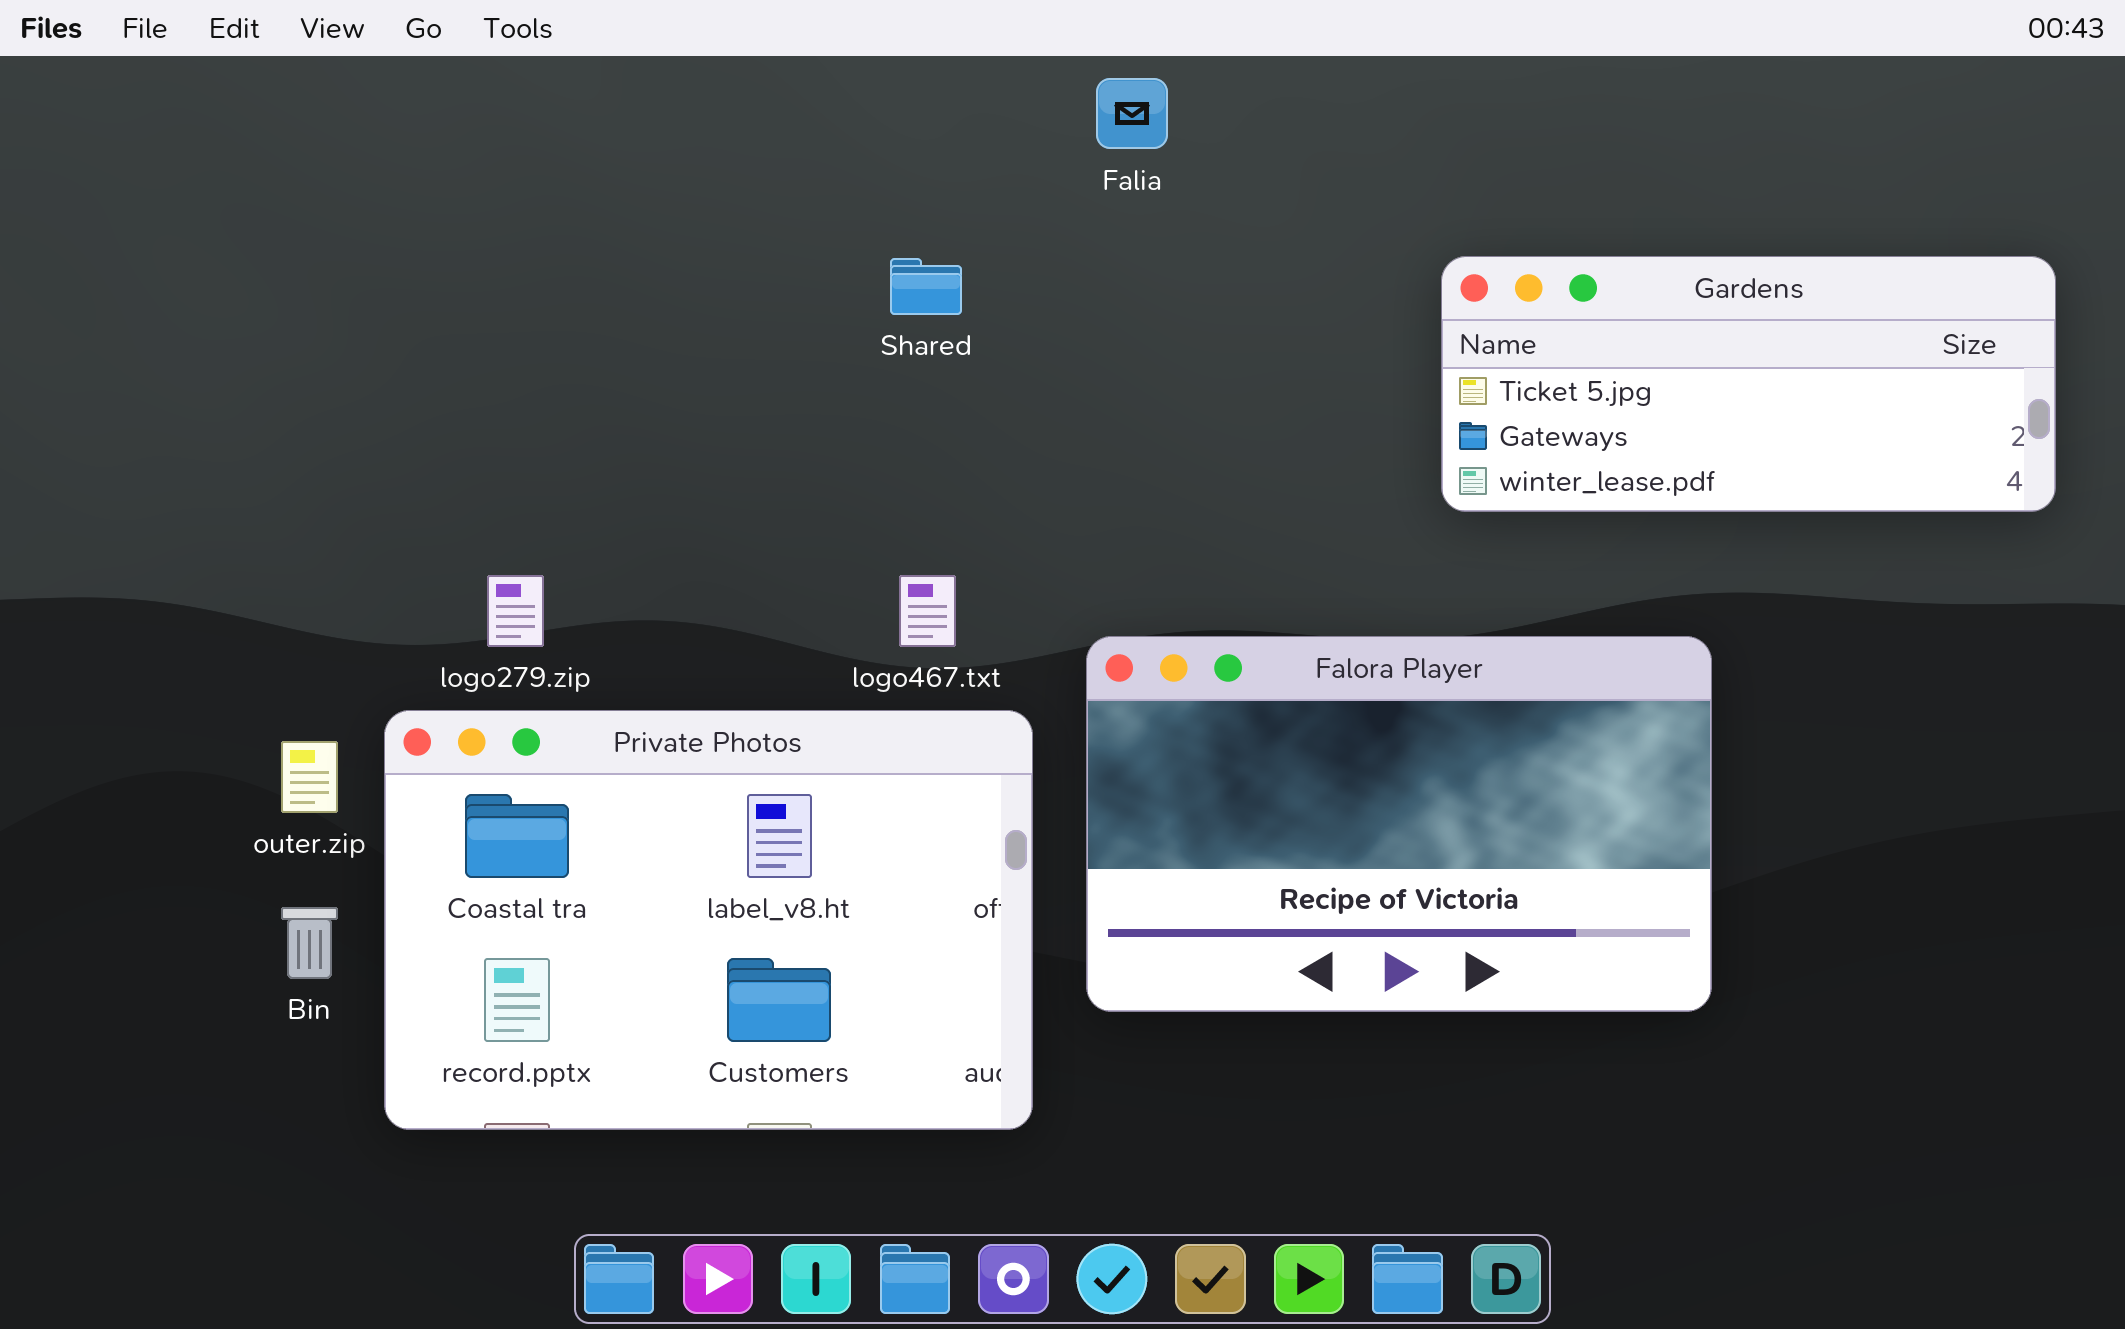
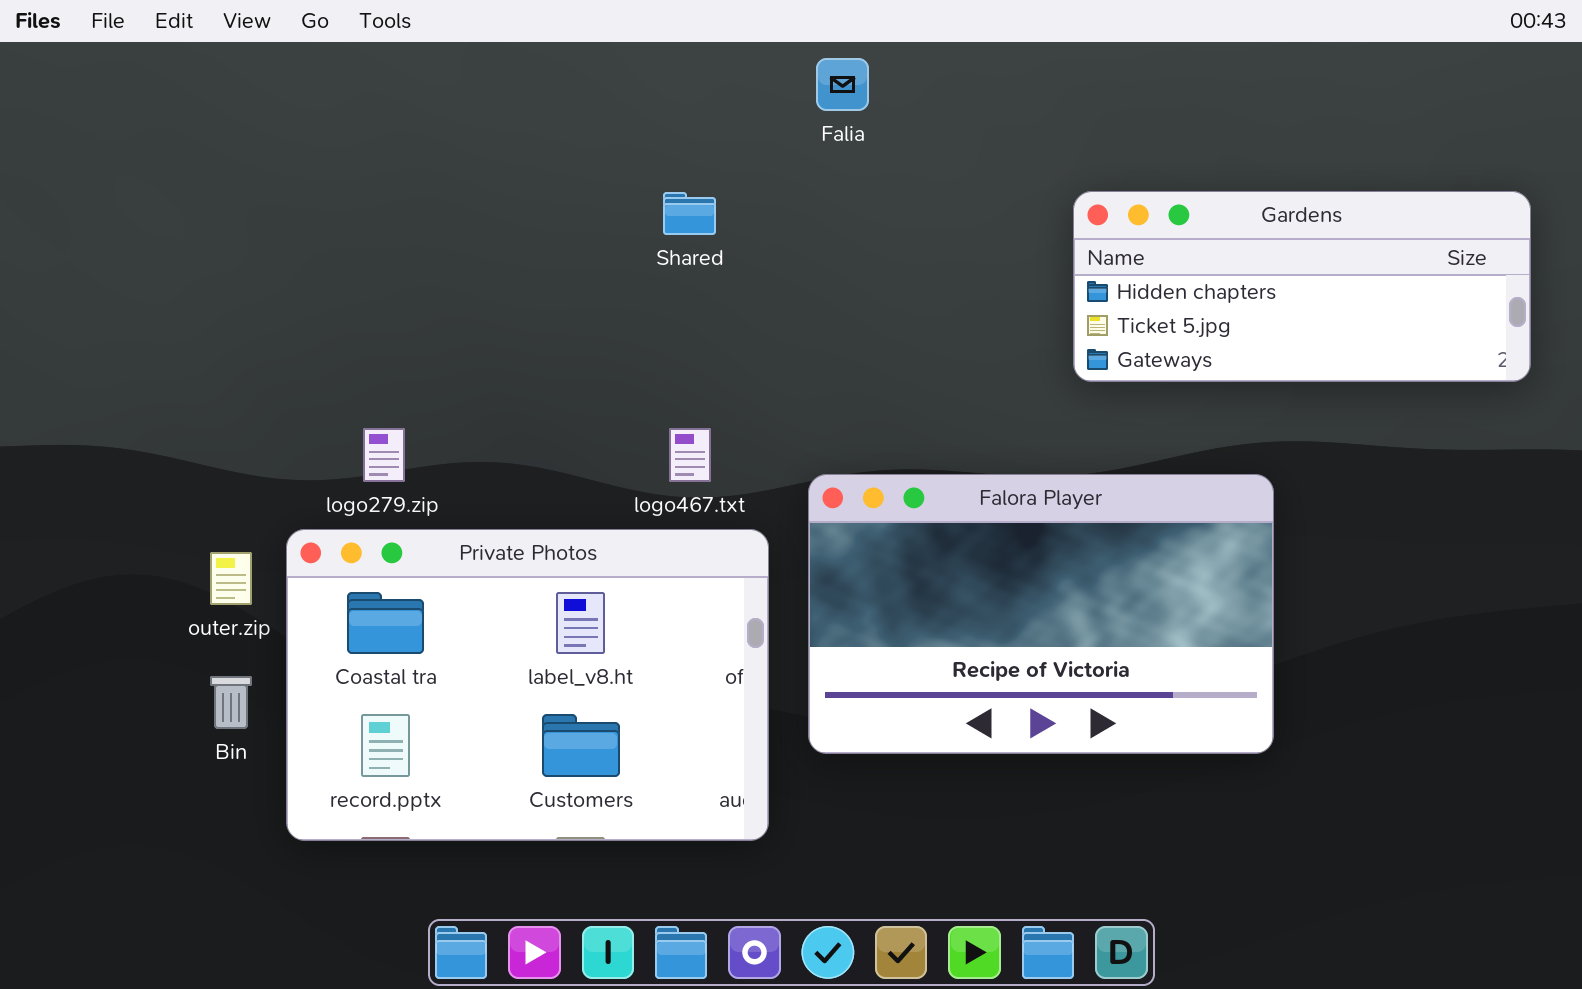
Gardens: [1441,256,2056,512] -> [1073,191,1531,382], scrolled up 1 row

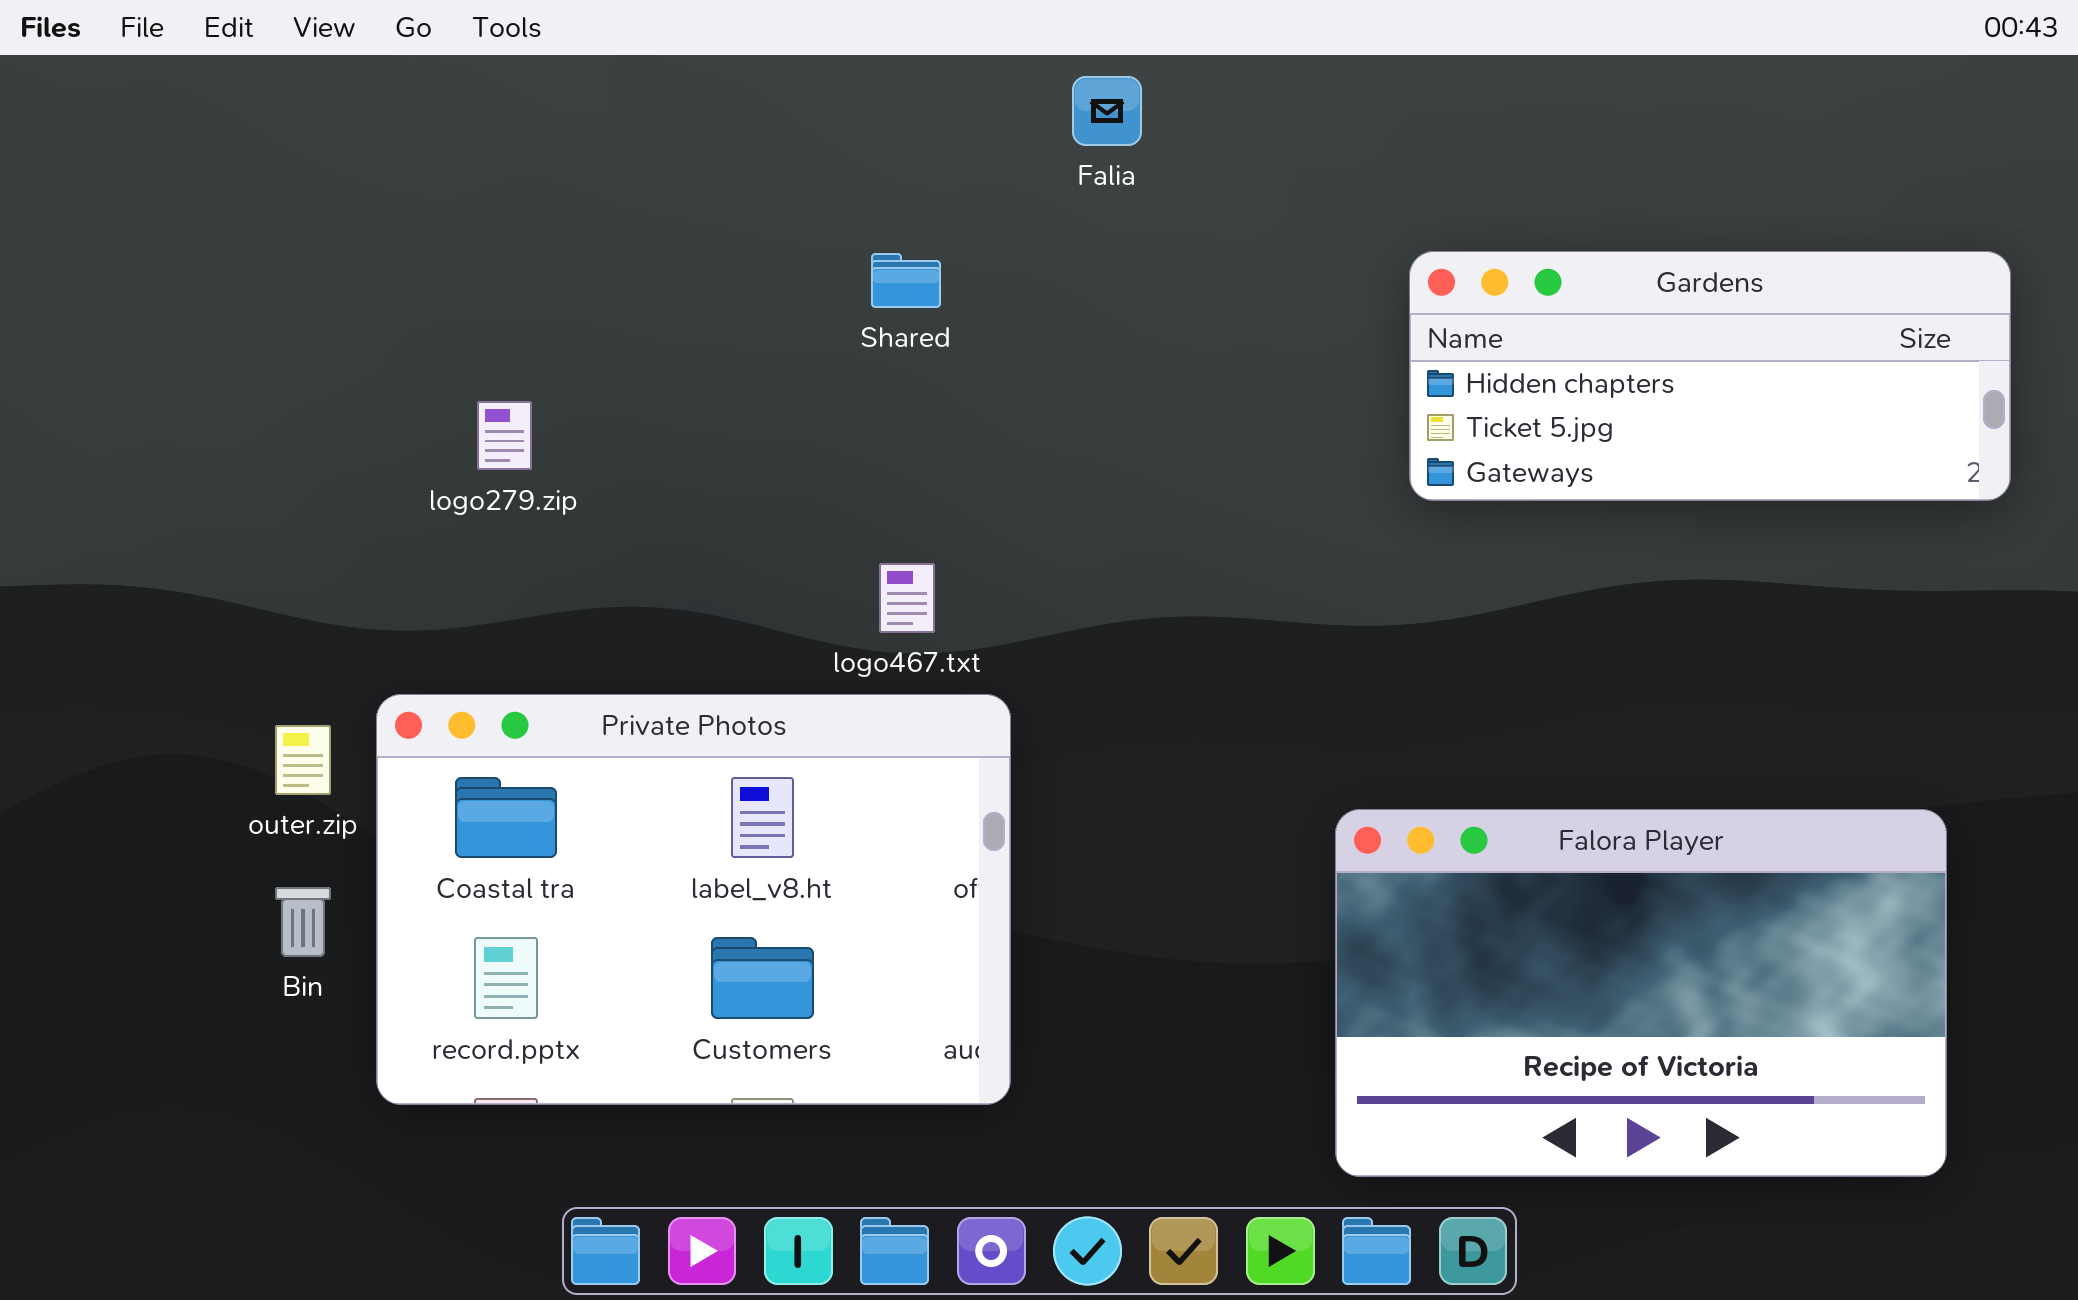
logo279.zip: [363,428,405,482] -> [477,401,532,470], moved
Falora Player: [808,474,1274,754] -> [1335,809,1947,1177], moved

